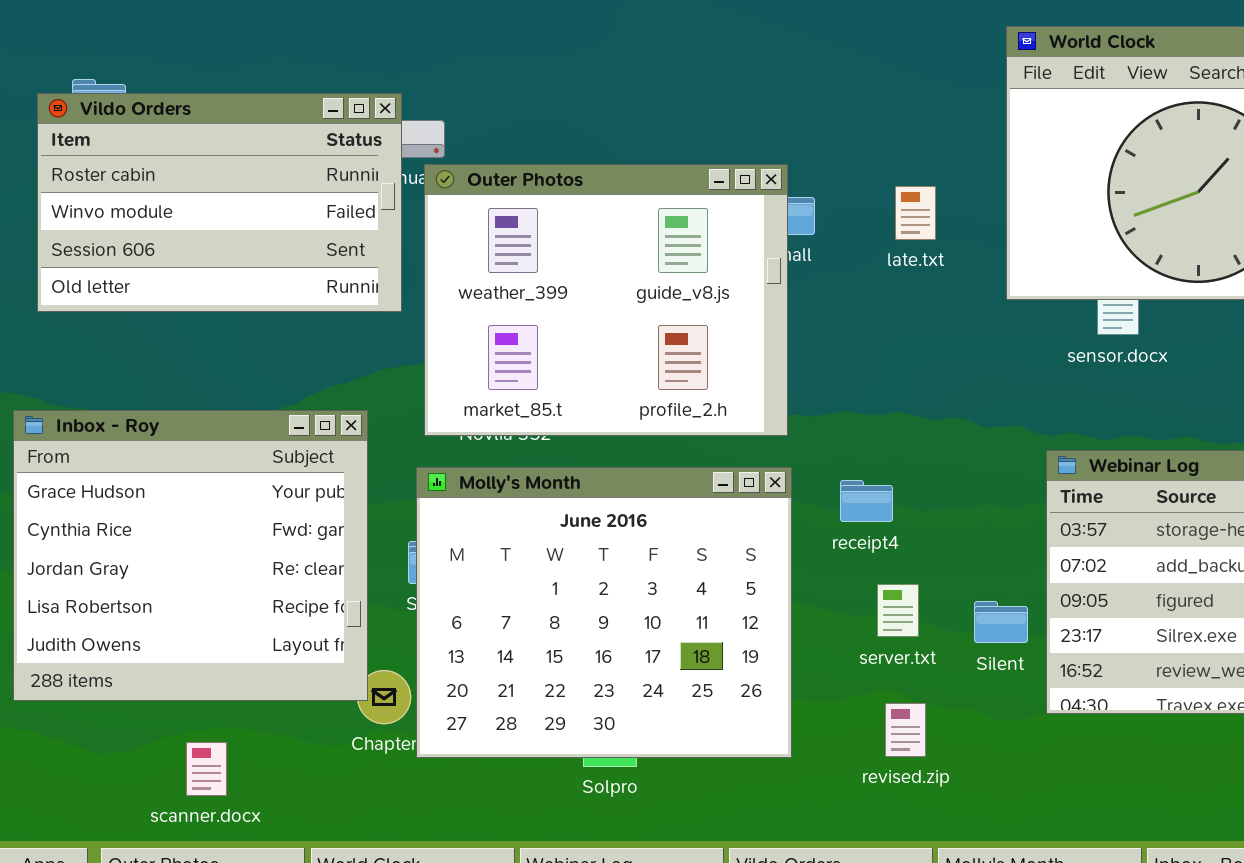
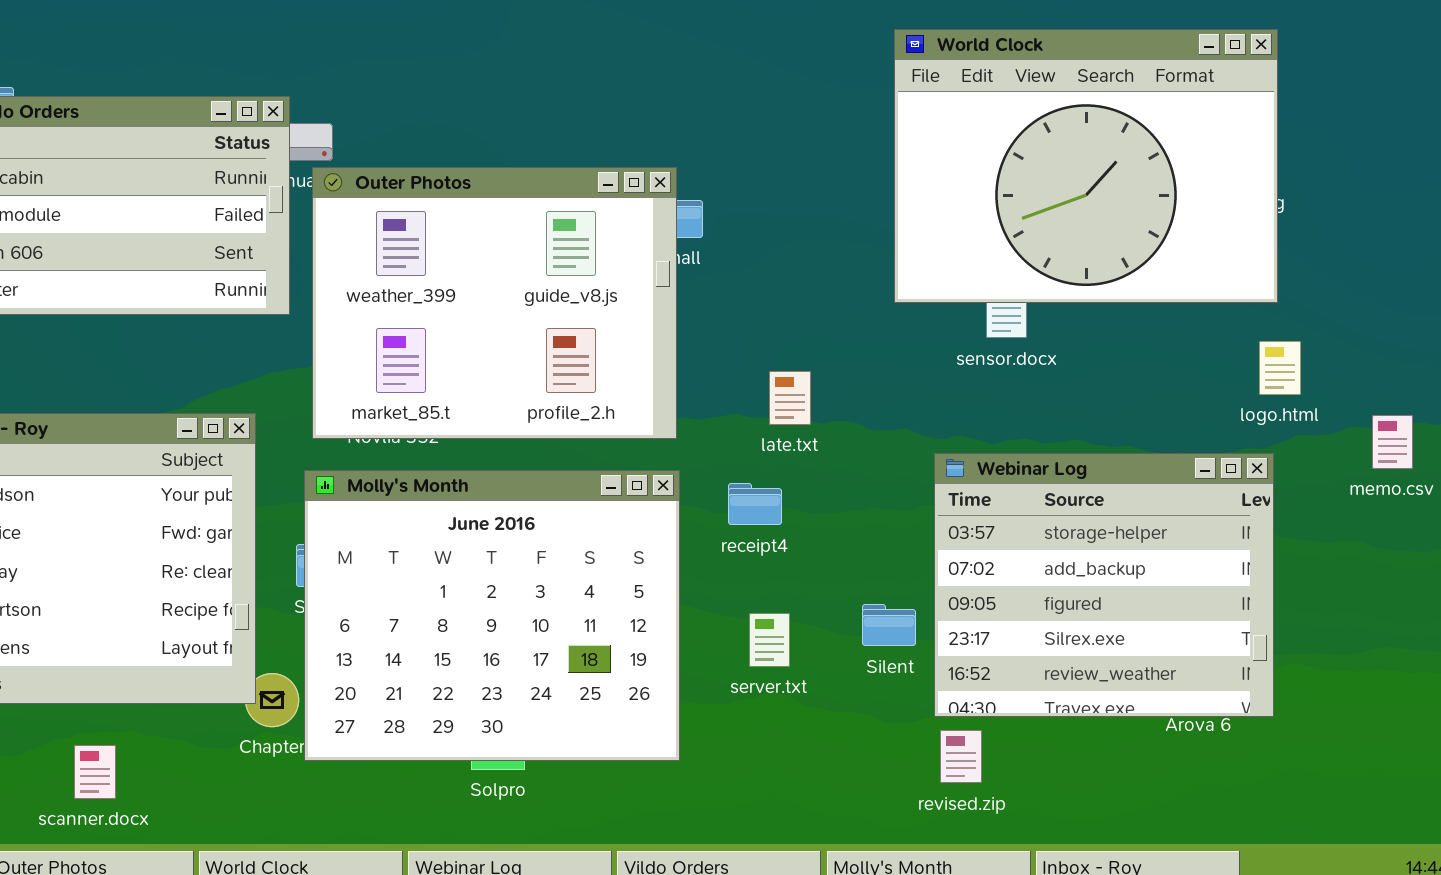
late.txt: [895,186,936,240] -> [769,371,811,425], moved
server.txt: [877,584,919,637] -> [749,613,790,667], moved
revised.zip: [885,703,926,757] -> [940,730,982,783], moved

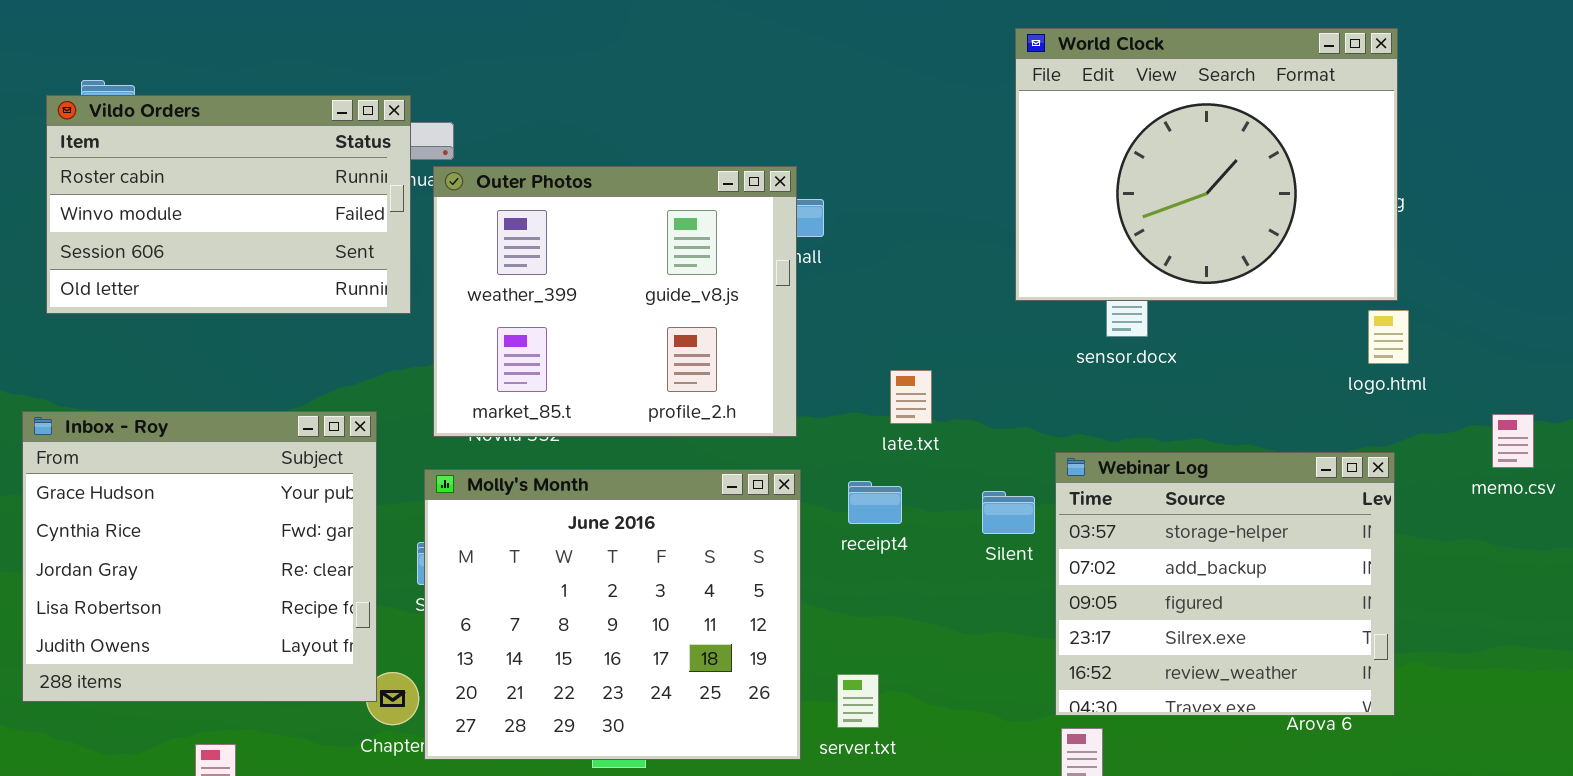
logo.html: [1259,341,1301,395] -> [1368,310,1409,364], moved
Silent: [862,604,916,646] -> [982,491,1035,534], moved
server.txt: [749,613,790,667] -> [837,674,879,728], moved

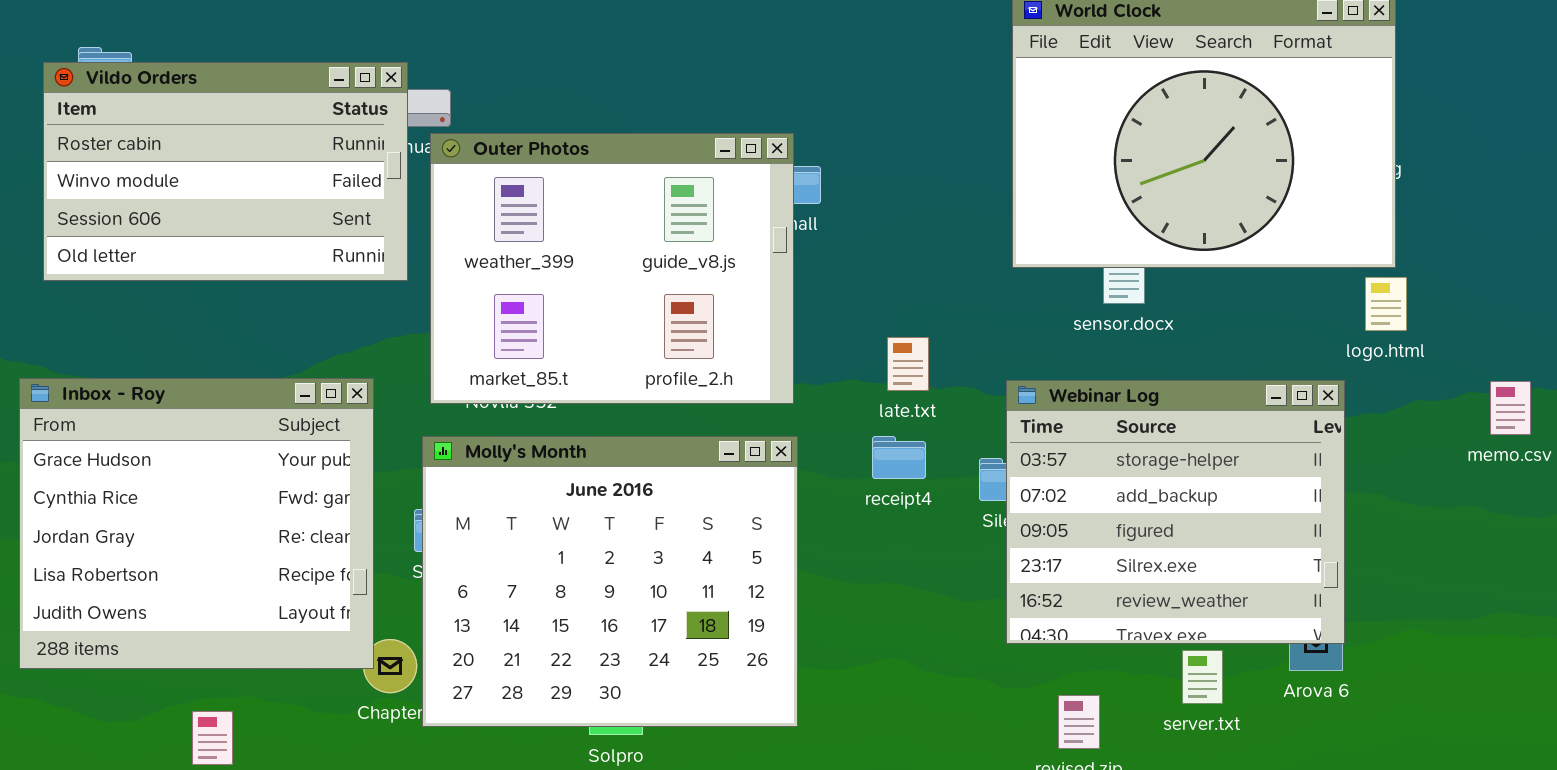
Webinar Log: [1055,452,1395,716] -> [1006,380,1345,644], moved
receipt4: [848,481,902,524] -> [872,436,926,479], moved
server.txt: [837,674,879,728] -> [1182,650,1223,704], moved

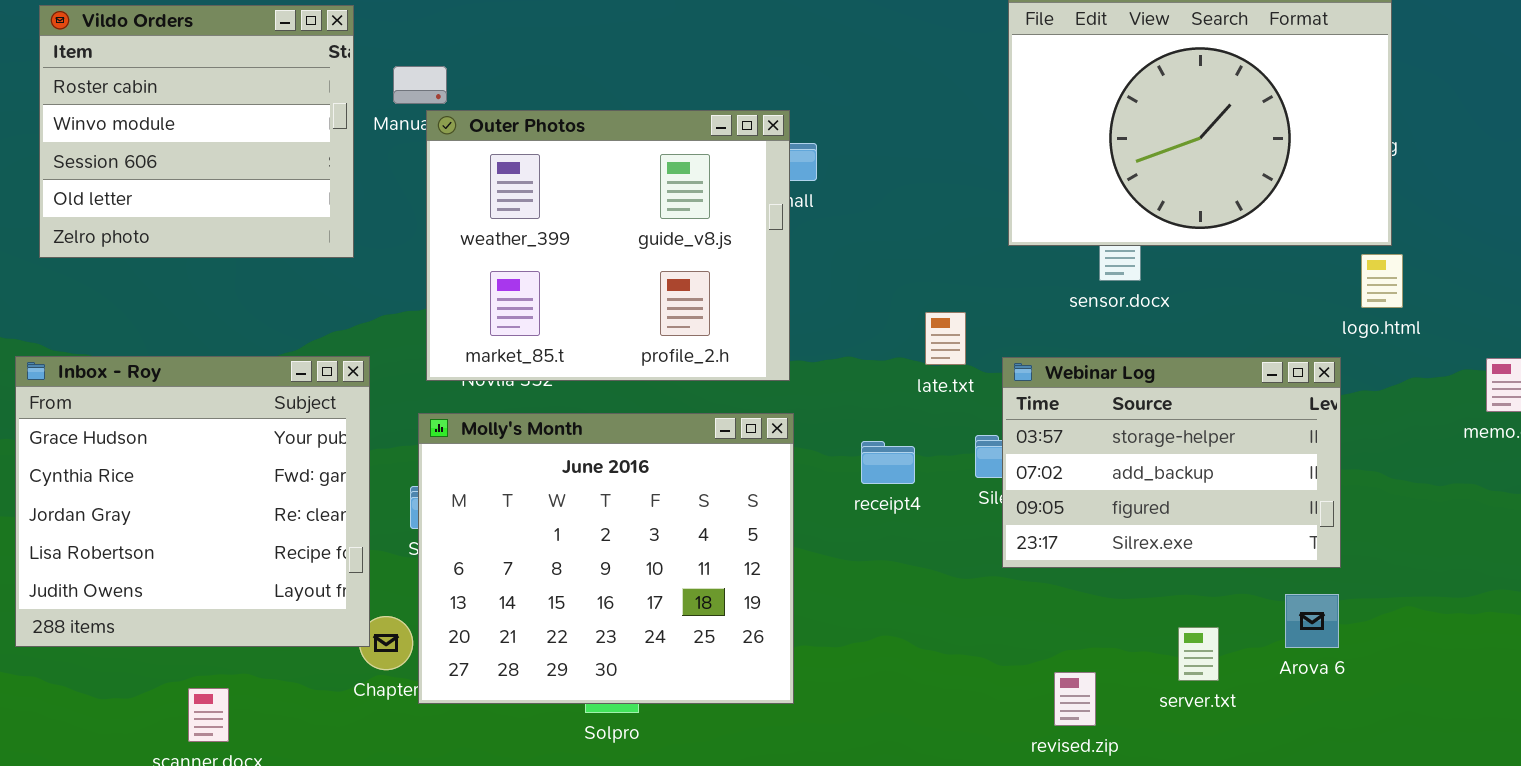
Vildo Orders: [43,62,408,281] -> [39,5,354,258], resized
late.txt: [887,337,929,391] -> [925,312,966,365], moved
Webinar Log: [1006,380,1345,644] -> [1002,357,1341,568], resized
receipt4: [872,436,926,479] -> [861,441,915,484], moved

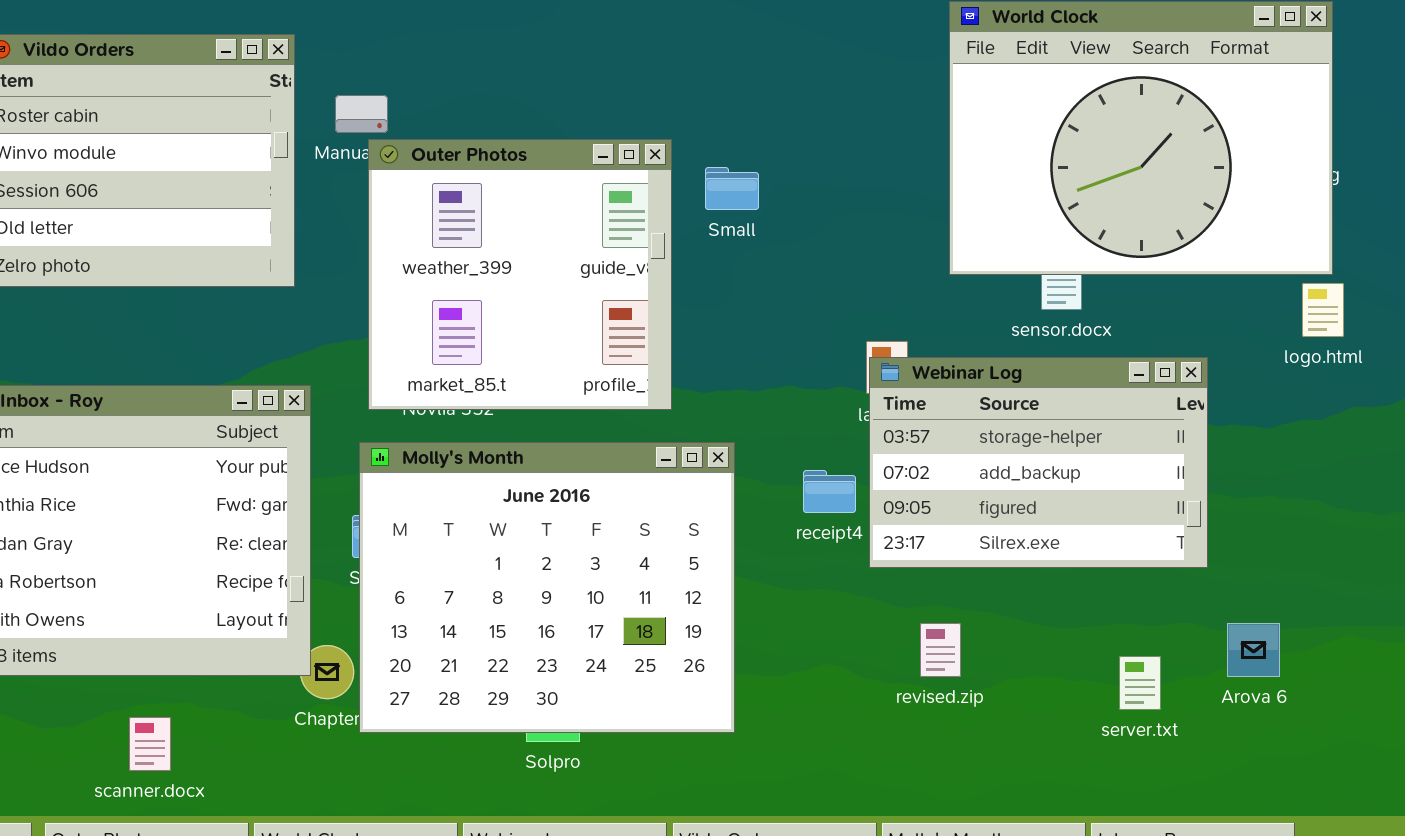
Outer Photos: [426,110,790,381] -> [368,139,672,410], resized
Webinar Log: [1002,357,1341,568] -> [869,357,1208,568], moved
revised.zip: [1054,672,1096,726] -> [920,623,961,677], moved

